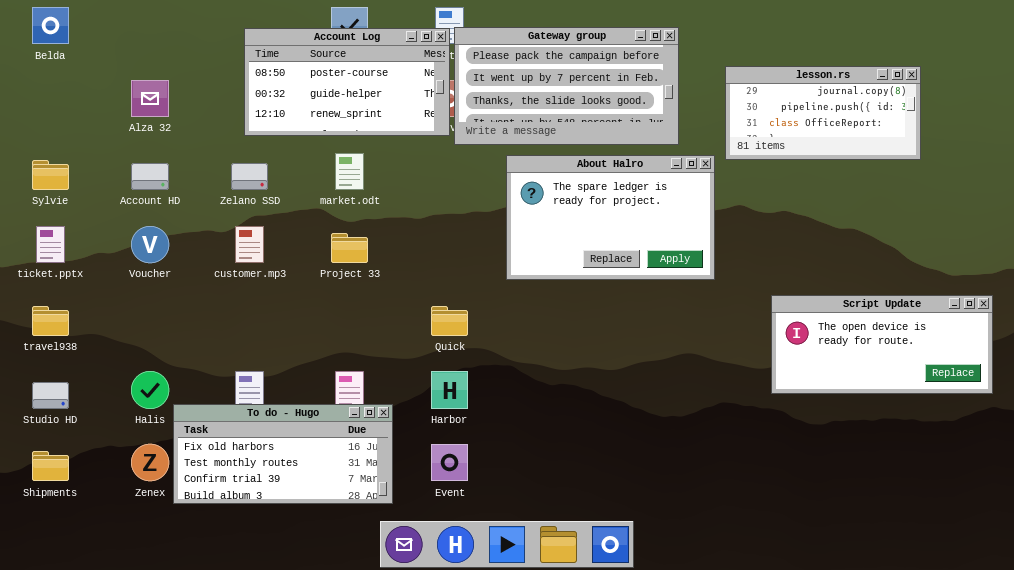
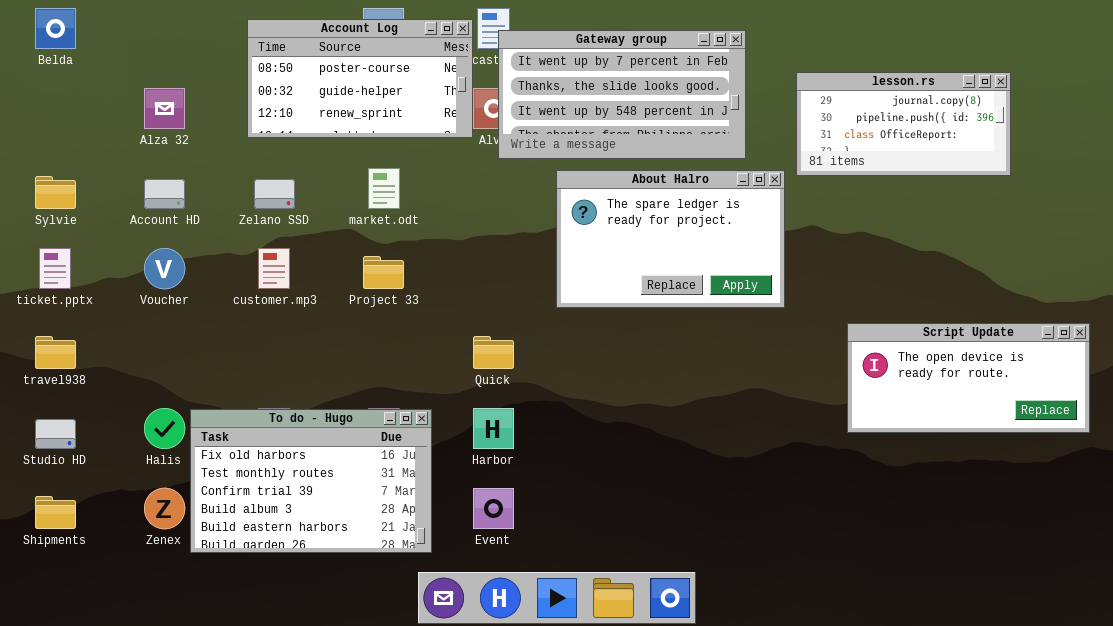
Gateway group: [454,27,679,145] -> [498,30,746,159], scrolled down 1 row
Account Log: [244,28,450,136] -> [247,19,473,138], moved
To do - Hugo: [173,404,393,504] -> [190,409,432,553], resized

